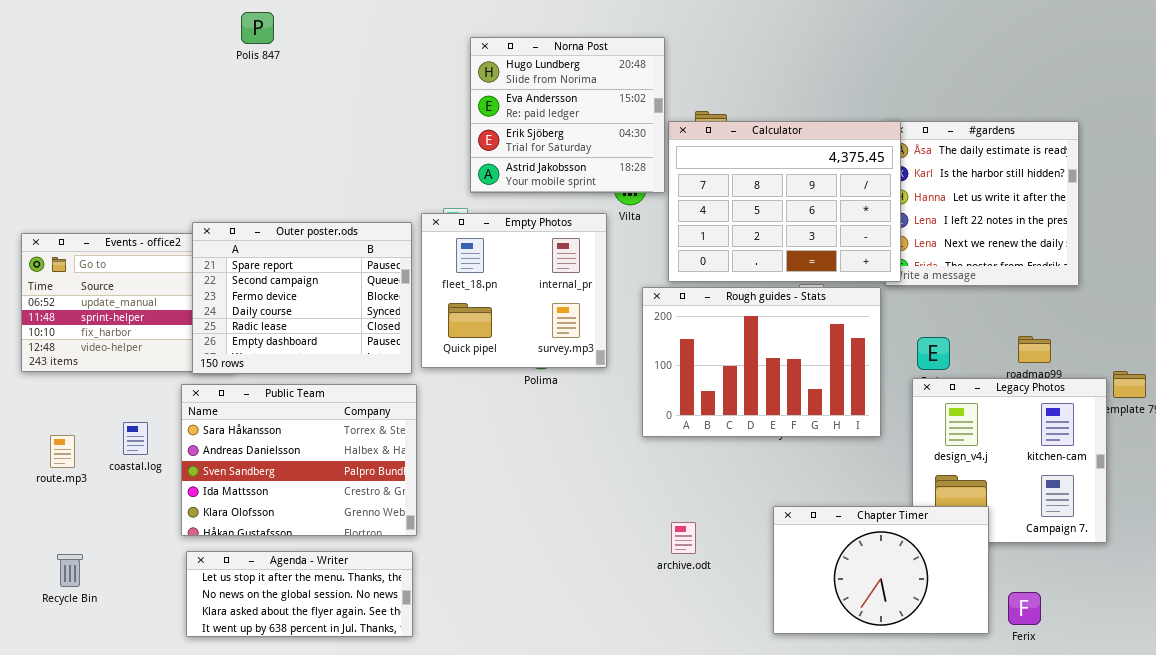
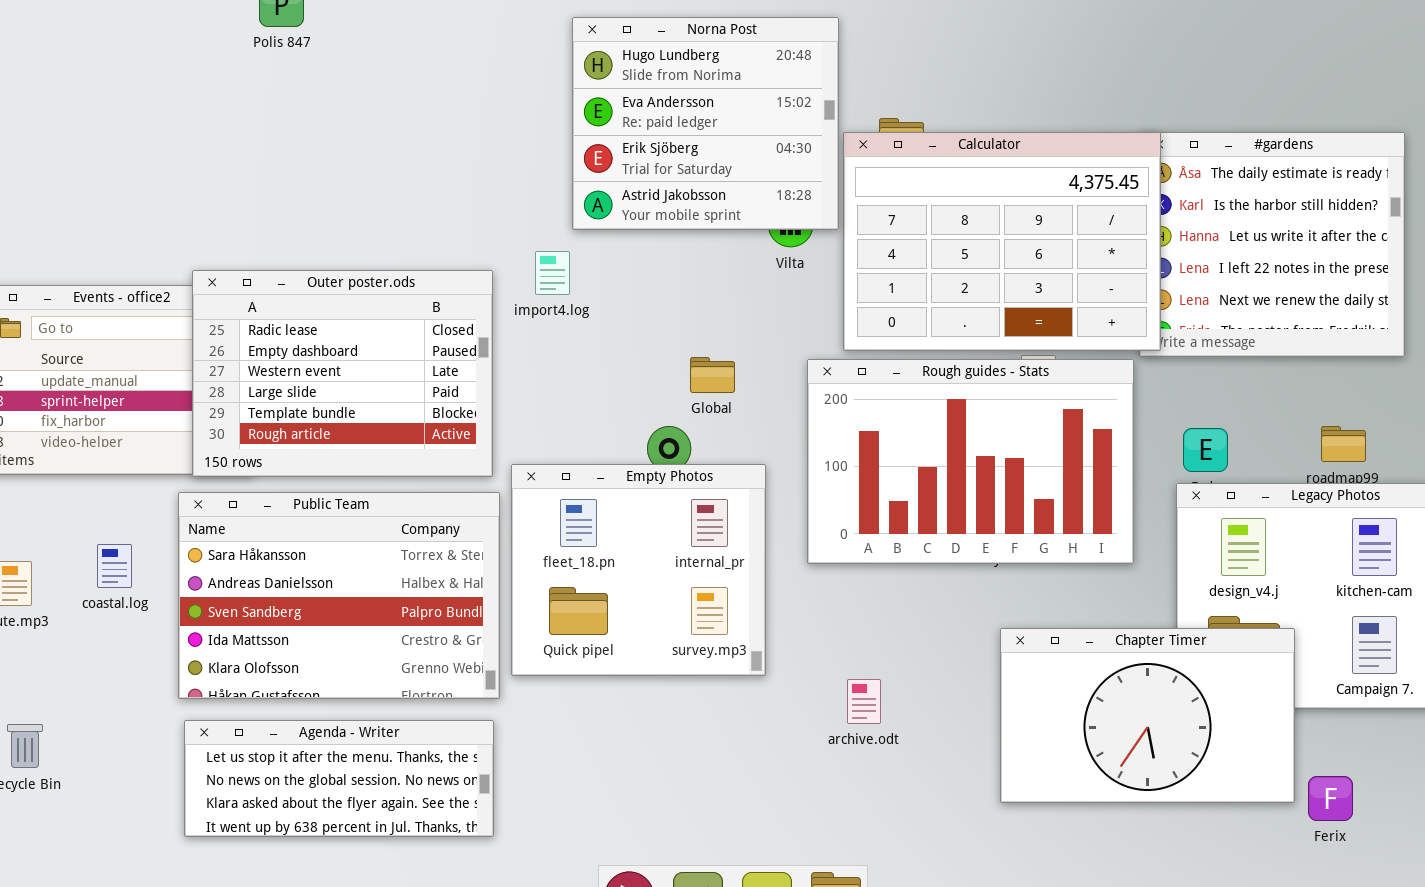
Empty Photos: [421,213,607,368] -> [511,464,766,676], moved
Outer poster.ods: [192,222,412,374] -> [192,270,493,477], scrolled down 4 rows
Chapter Timer: [773,506,989,634] -> [1000,628,1295,803], moved

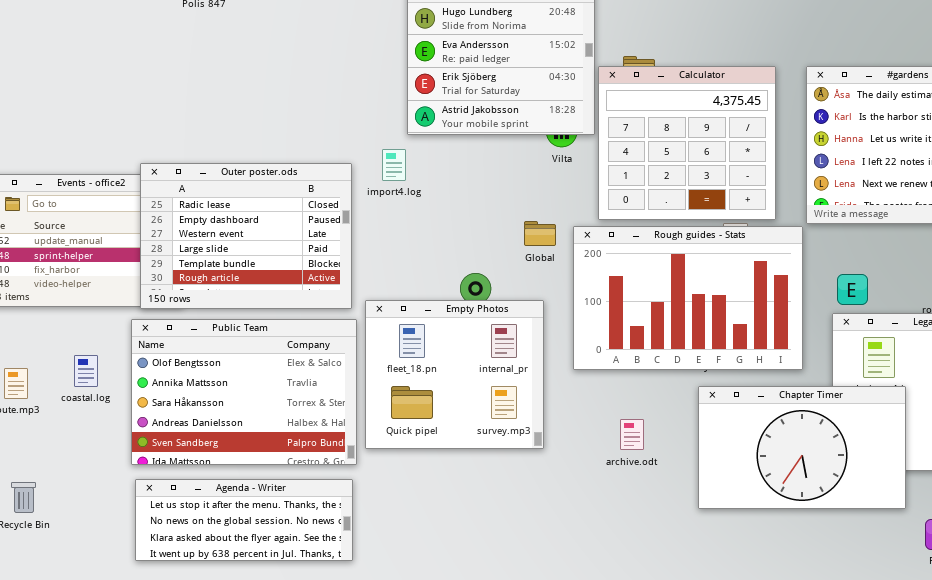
Calculator: [843,132,1161,351] -> [598,66,776,220], resized
Global: [690,357,735,393] -> [524,221,556,246], moved
Public Team: [178,492,500,699] -> [131,319,357,465], scrolled up 2 rows
Chapter Timer: [1000,628,1295,803] -> [698,386,906,509], moved
archive.odt: [847,679,881,724] -> [620,419,644,450], moved

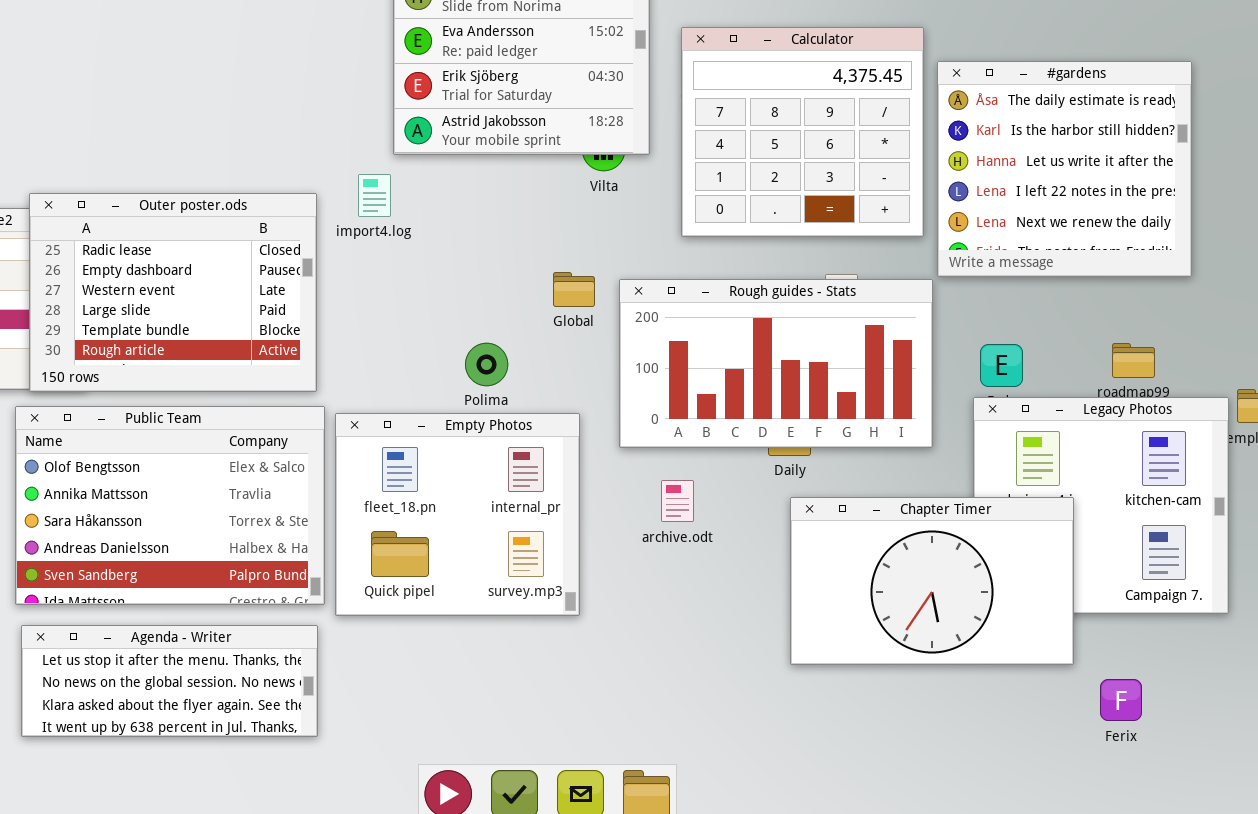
Calculator: [598,66,776,220] -> [681,27,924,237], moved
Rough guides - Stats: [573,226,803,370] -> [619,279,933,448], resized
Empty Photos: [365,300,544,449] -> [335,413,580,616], moved
archive.odt: [620,419,644,450] -> [661,480,694,522], moved

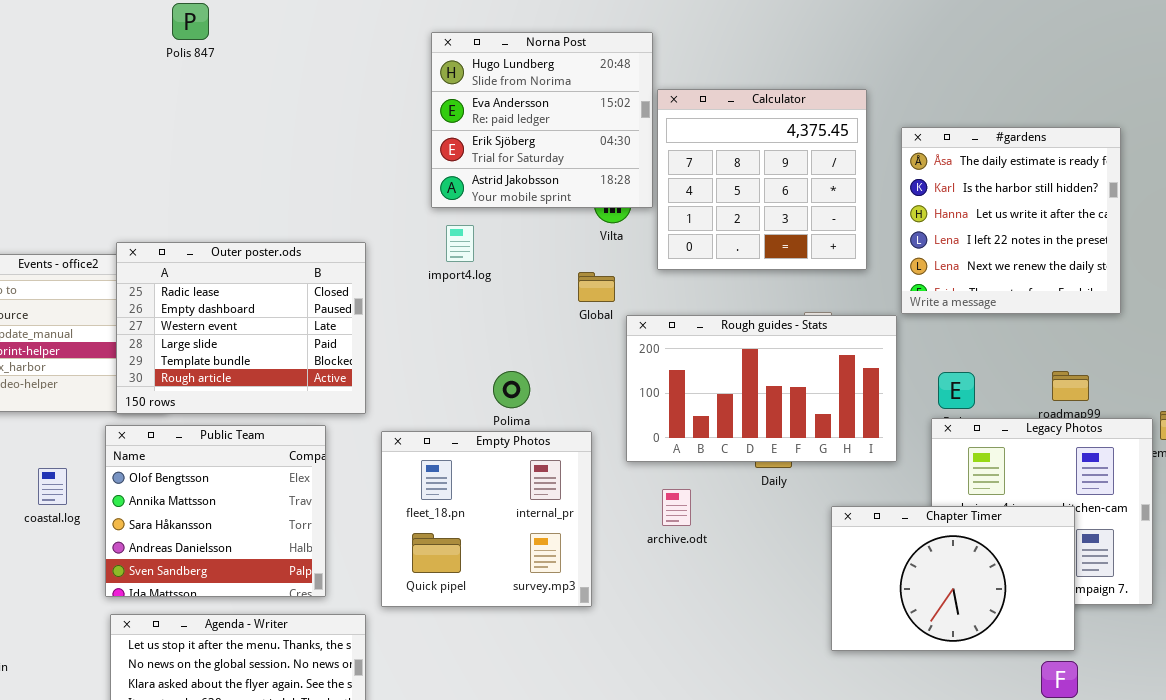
Calculator: [681,27,924,237] -> [657,89,867,270], moved
import4.log: [358,174,391,217] -> [446,225,474,262], moved
Global: [553,272,595,307] -> [578,272,615,302], moved
Public Team: [15,406,325,605] -> [105,425,326,597], resized
Chapter Timer: [790,497,1074,665] -> [831,506,1075,651], moved

